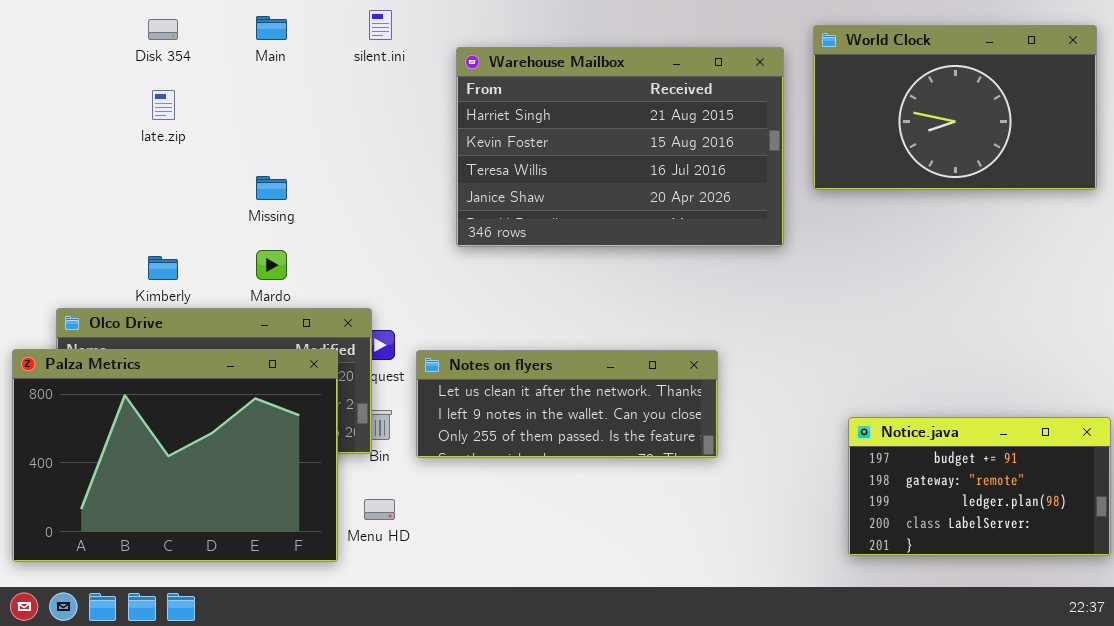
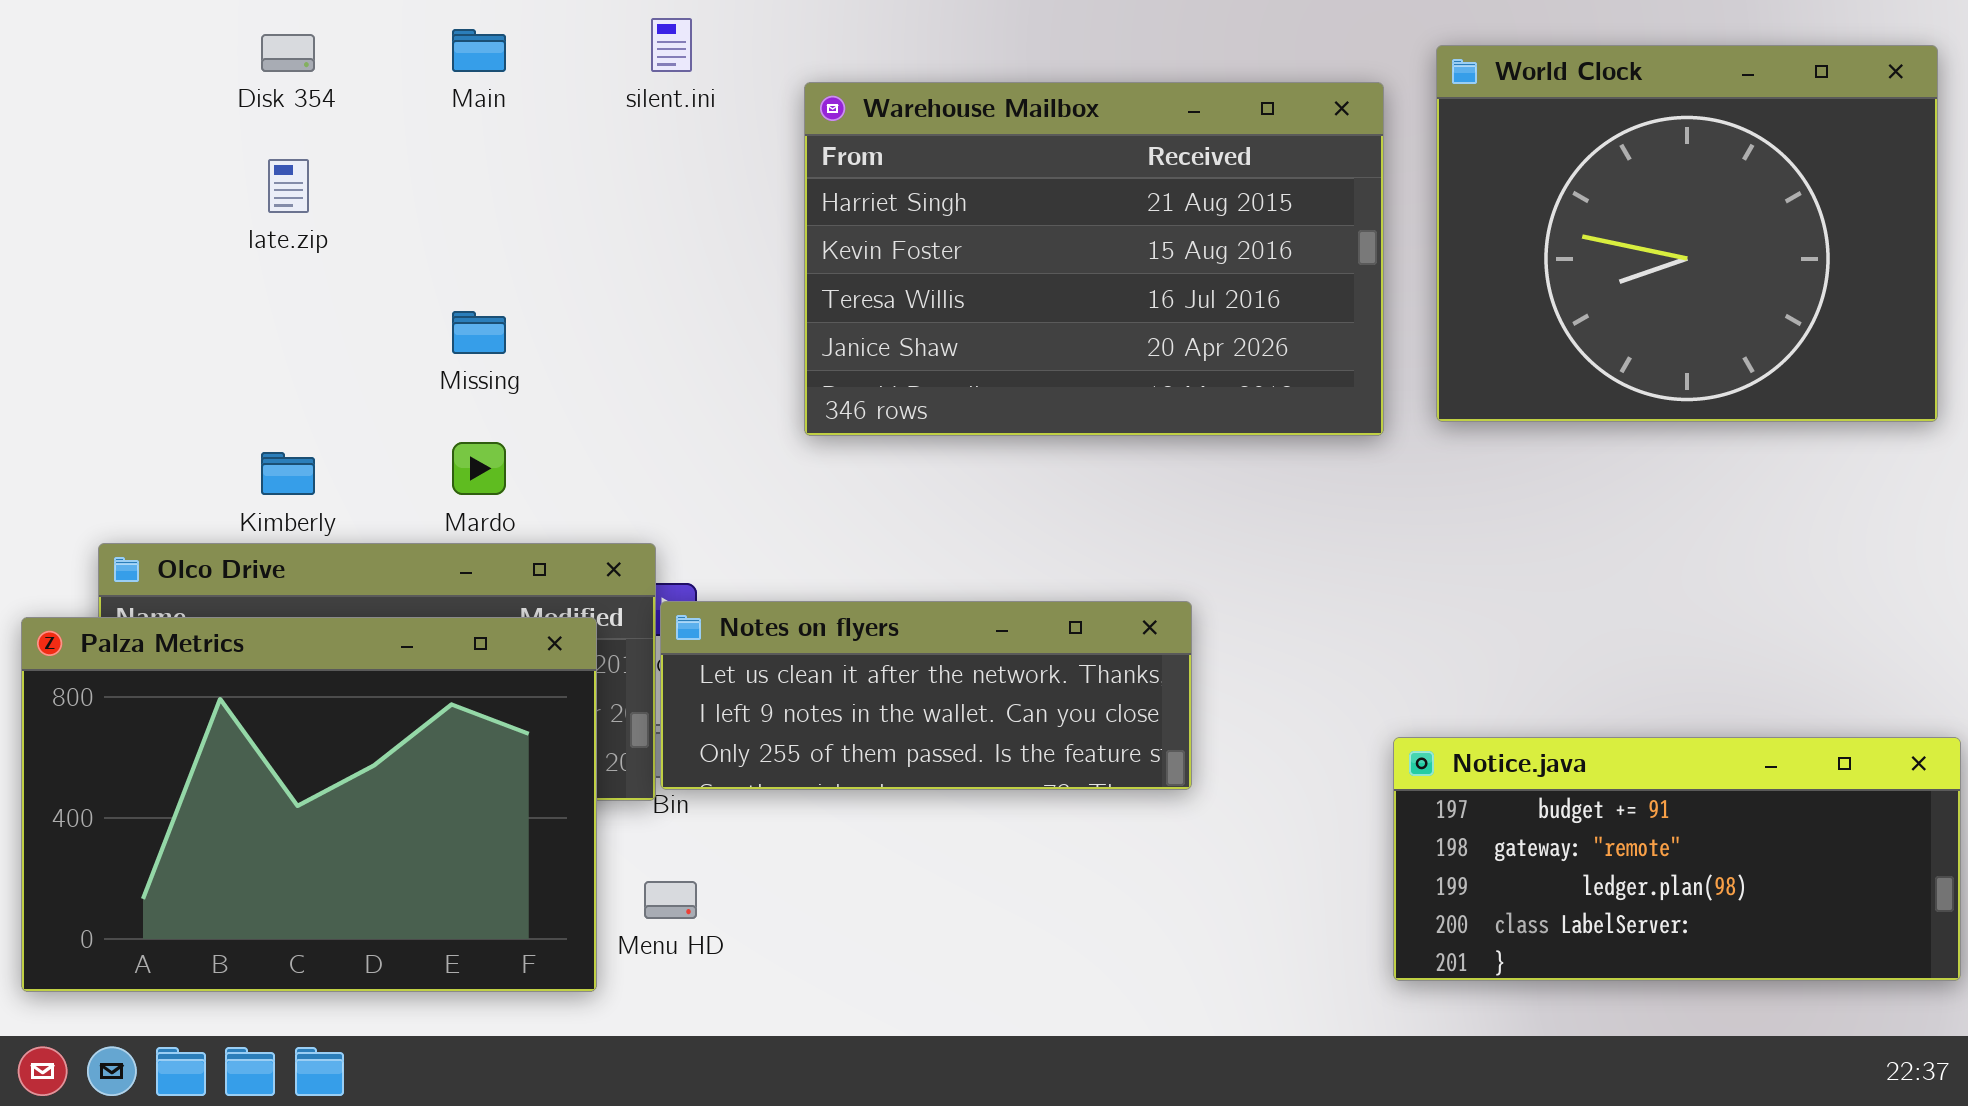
World Clock: [813,25,1097,190] -> [1436,45,1938,422], resized
Notes on flyers: [416,350,718,458] -> [660,601,1192,790], moved
Notice.java: [848,417,1111,556] -> [1393,737,1961,981], resized

